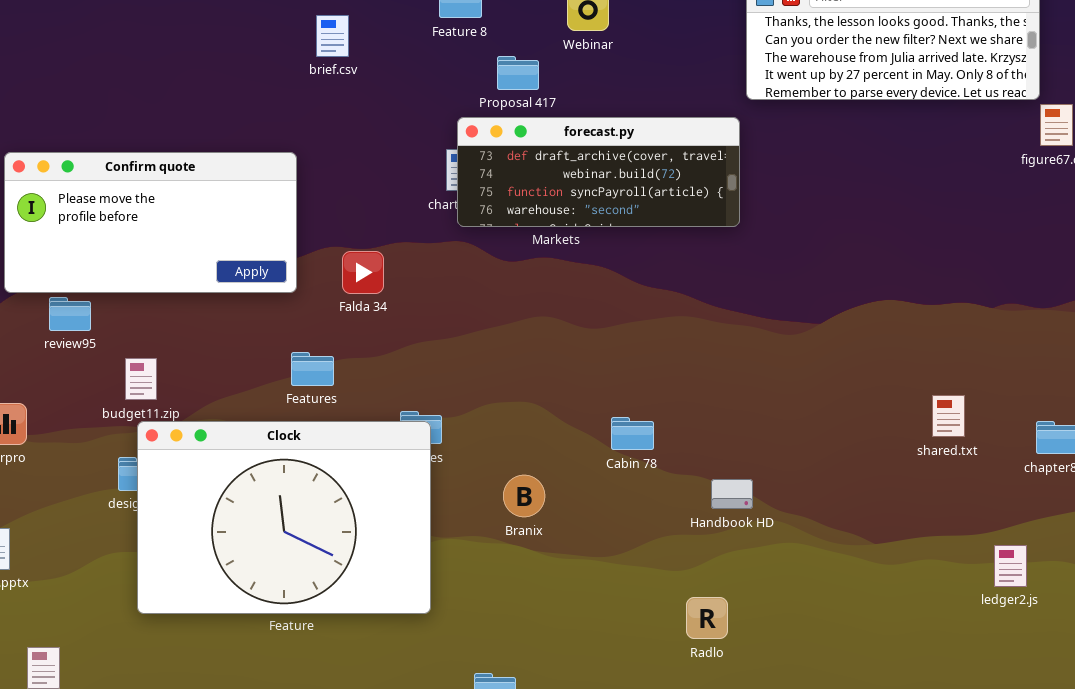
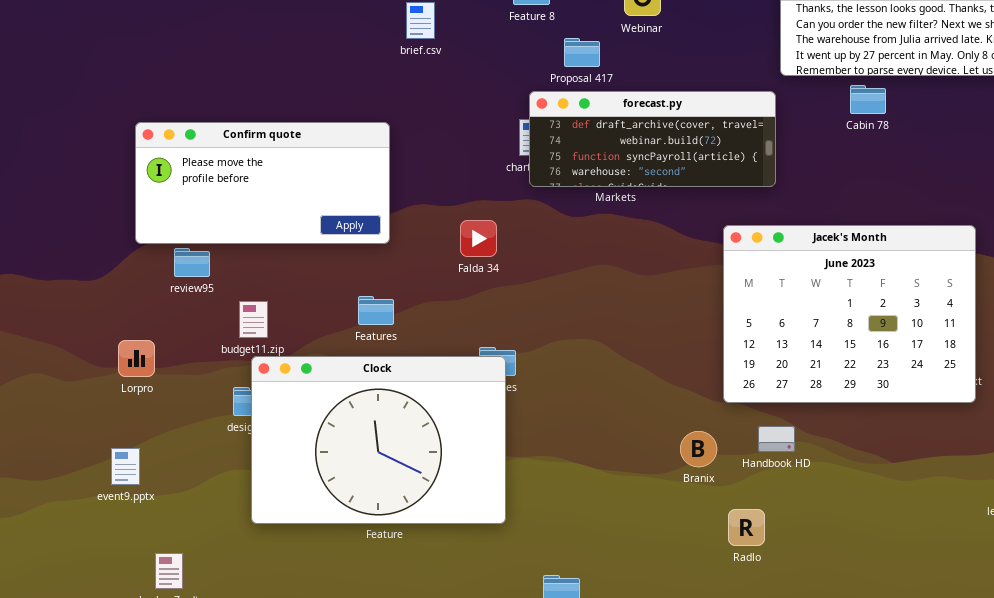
Falda 34: [342,251,384,294] -> [460,220,497,257], moved
Jacek's Month: none -> [723,225,976,403], opened
Features: [291,352,334,386] -> [358,296,394,325], moved
Cabin 78: [611,417,654,450] -> [850,85,886,114], moved
Branix: [503,475,545,517] -> [680,431,717,467], moved
Handbook HD: [711,479,753,509] -> [758,426,795,452], moved

